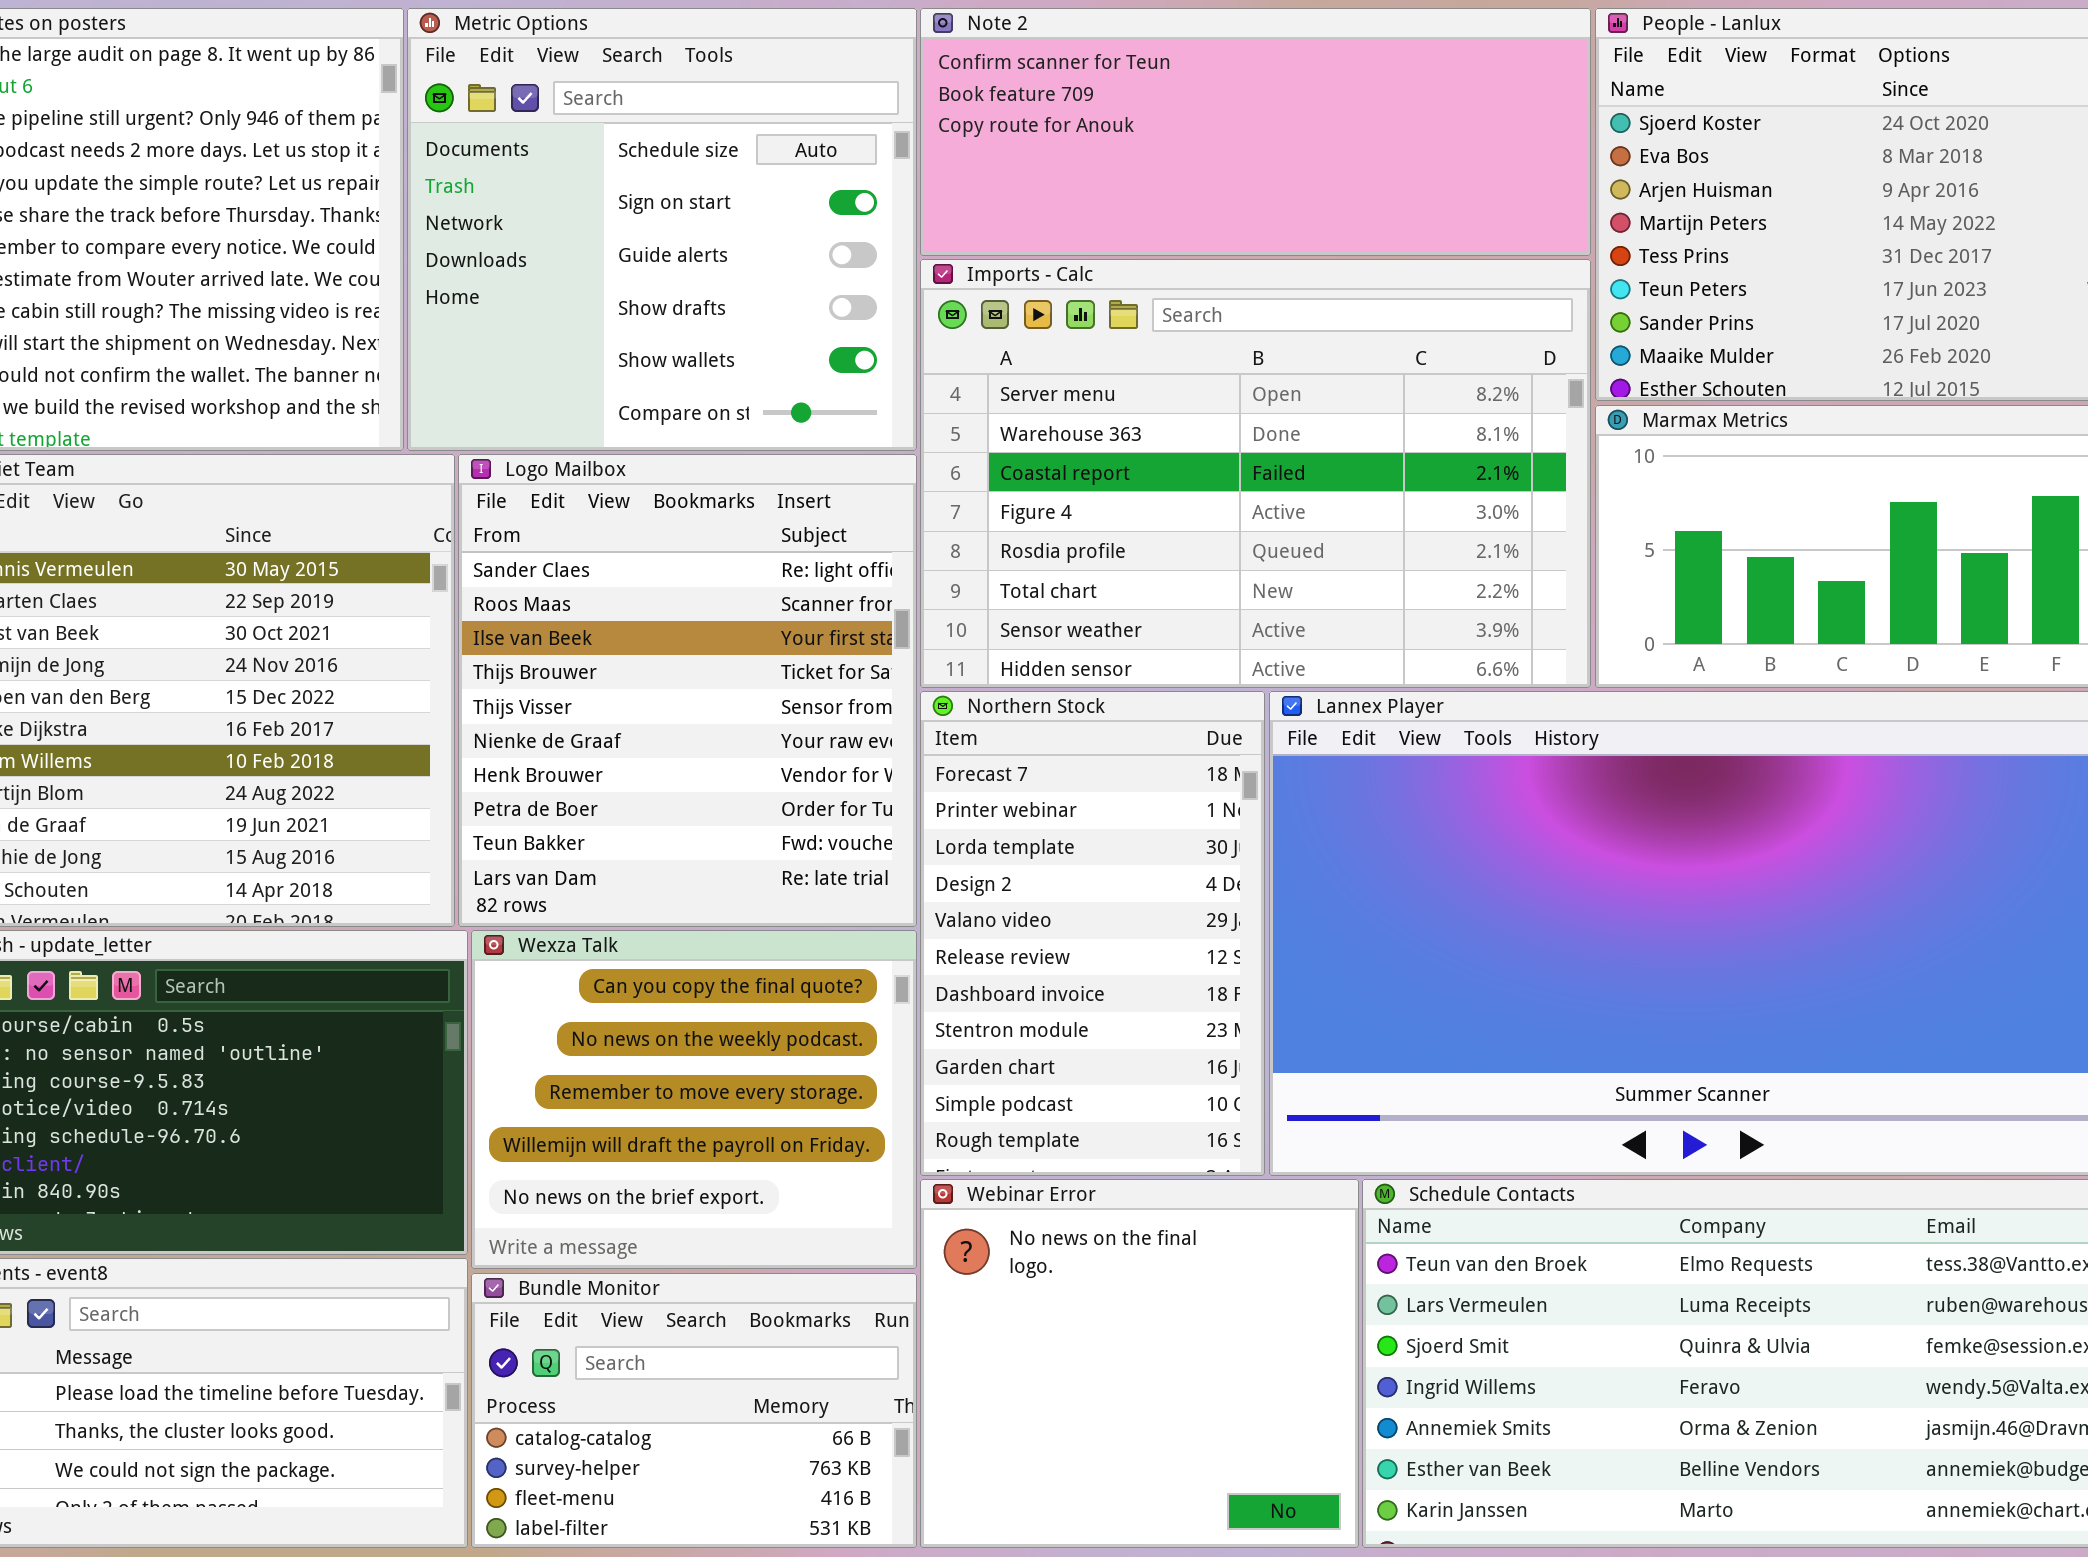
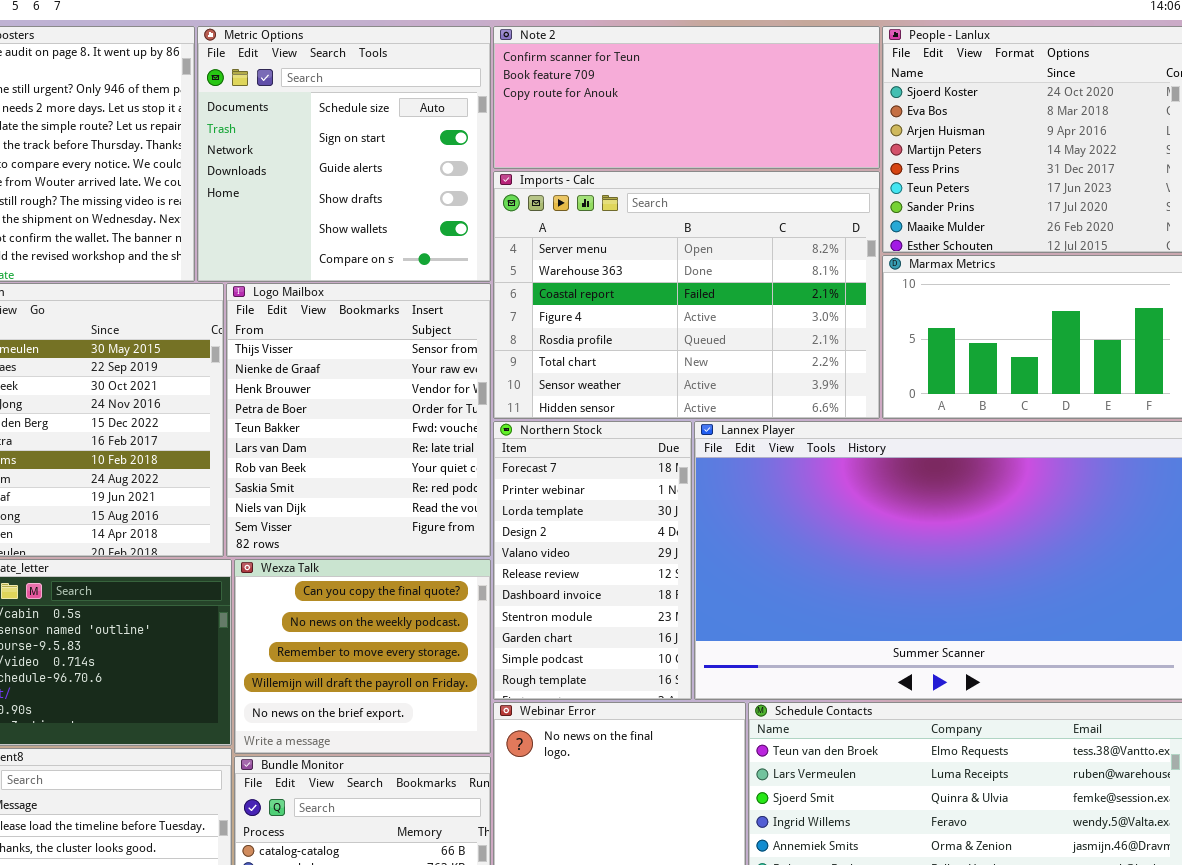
Logo Mailbox: [458,454,917,927] -> [226,283,491,557], scrolled down 4 rows

